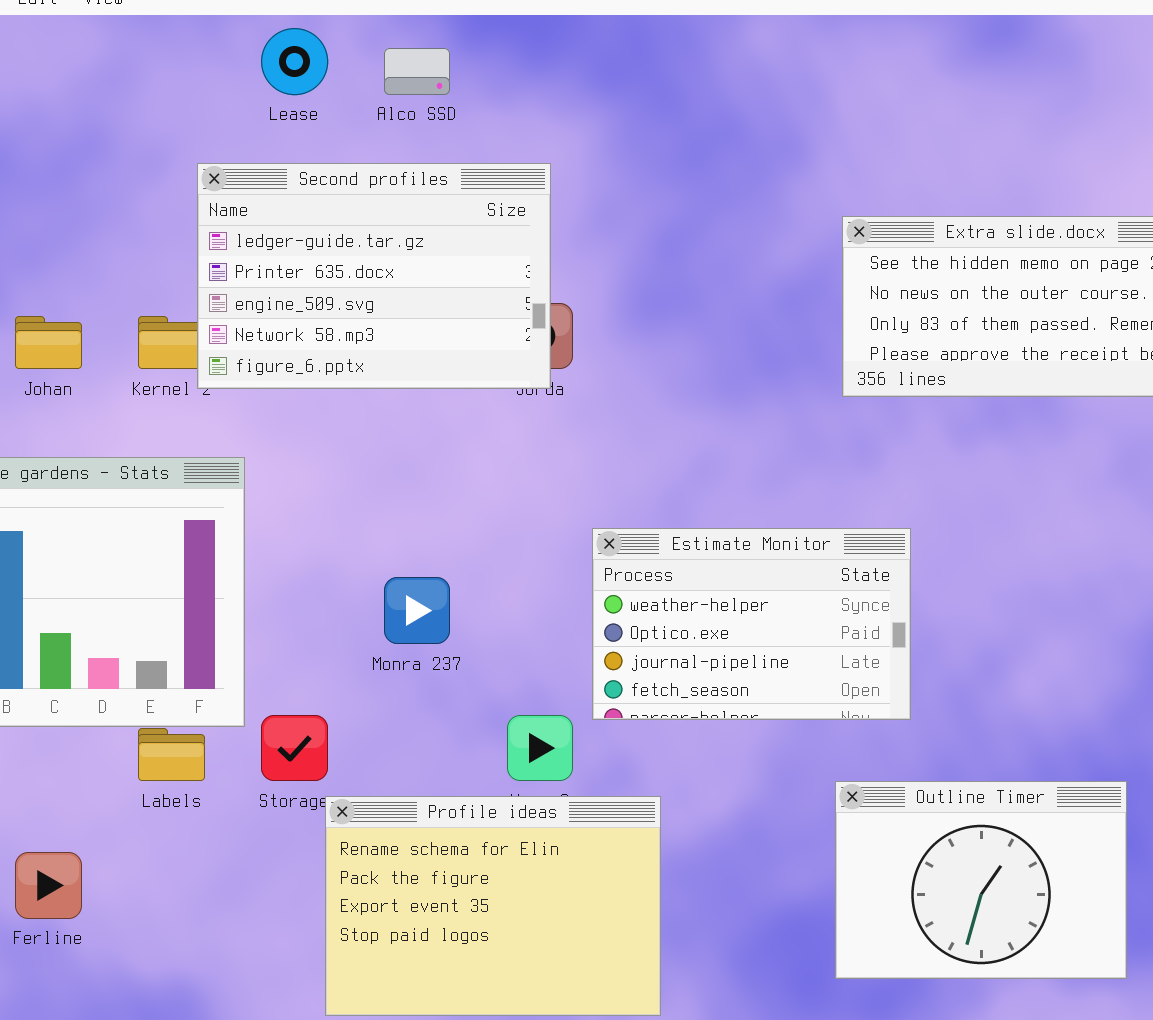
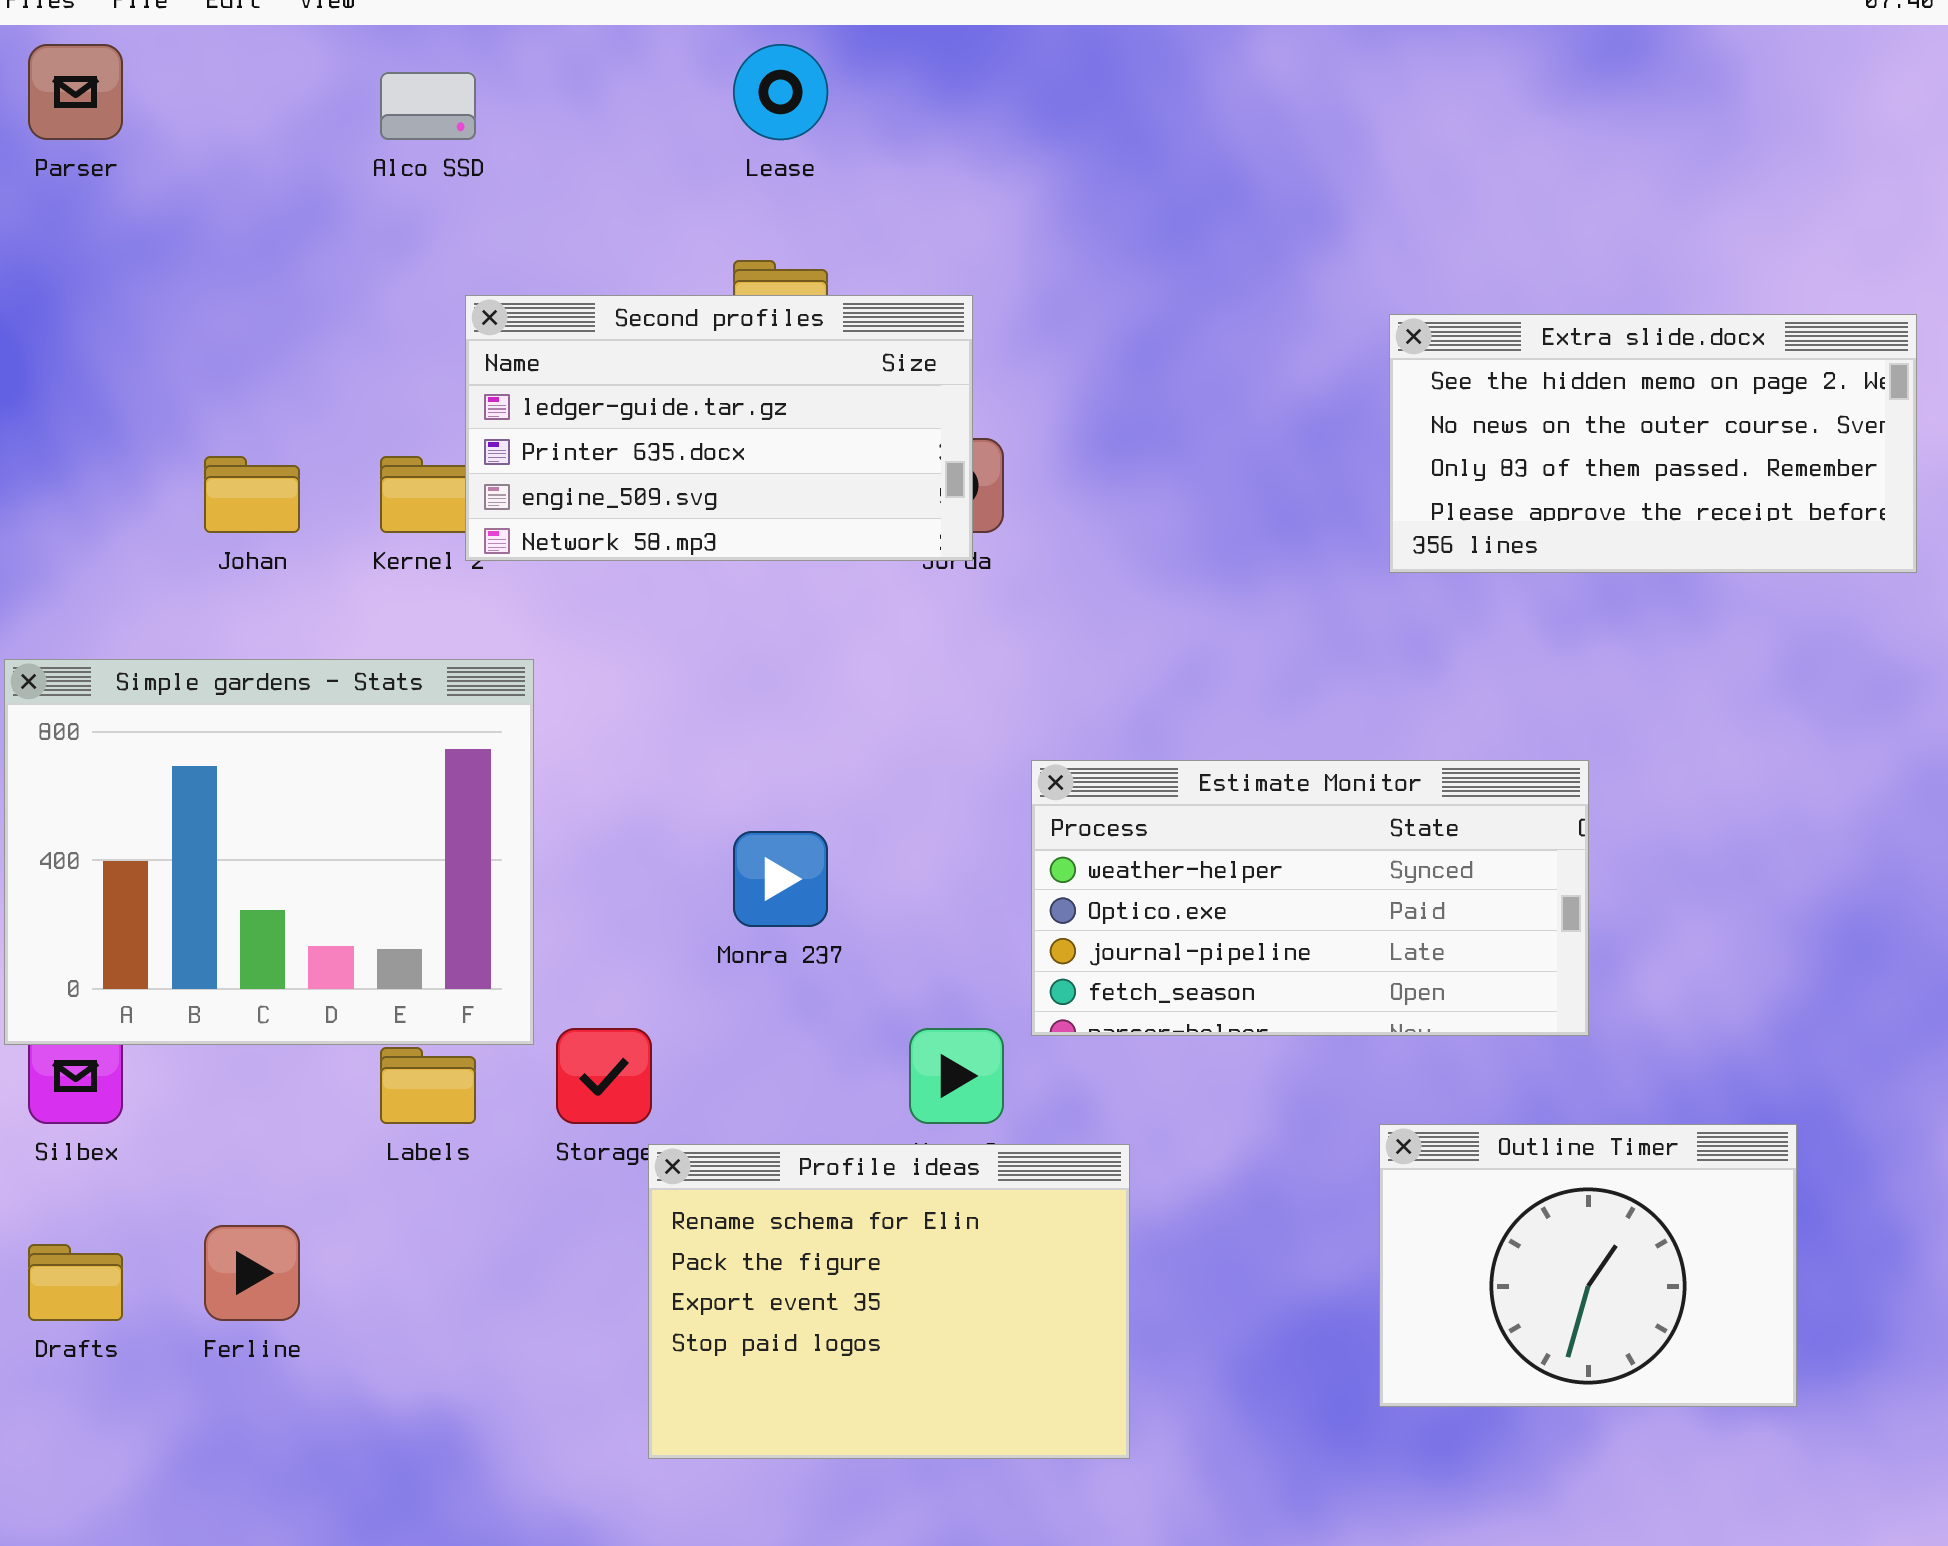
Lease: [261,28,328,95] -> [733,44,828,140], moved
Alco SSD: [384,48,450,95] -> [380,72,476,140], moved
Second profiles: [197,163,551,389] -> [465,295,973,561], resized
Estimate Monitor: [592,528,911,720] -> [1031,760,1589,1036], resized

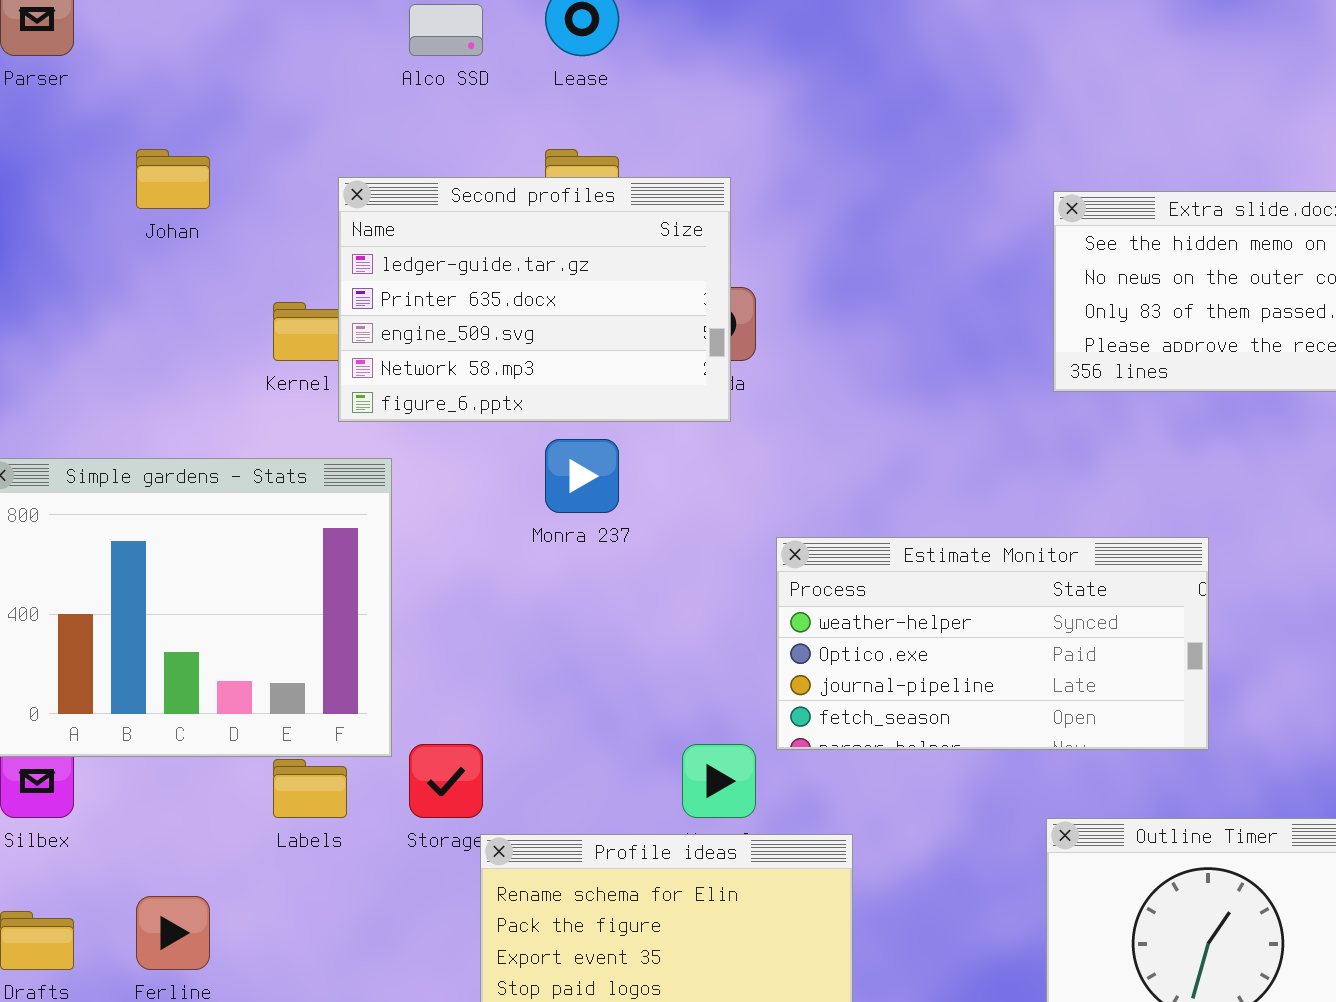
Alco SSD: [380,72,476,140] -> [409,4,483,56], moved
Second profiles: [465,295,973,561] -> [338,177,731,422], resized
Johan: [204,456,300,533] -> [136,149,210,209], moved
Monra 237: [733,831,828,927] -> [545,439,619,513], moved

